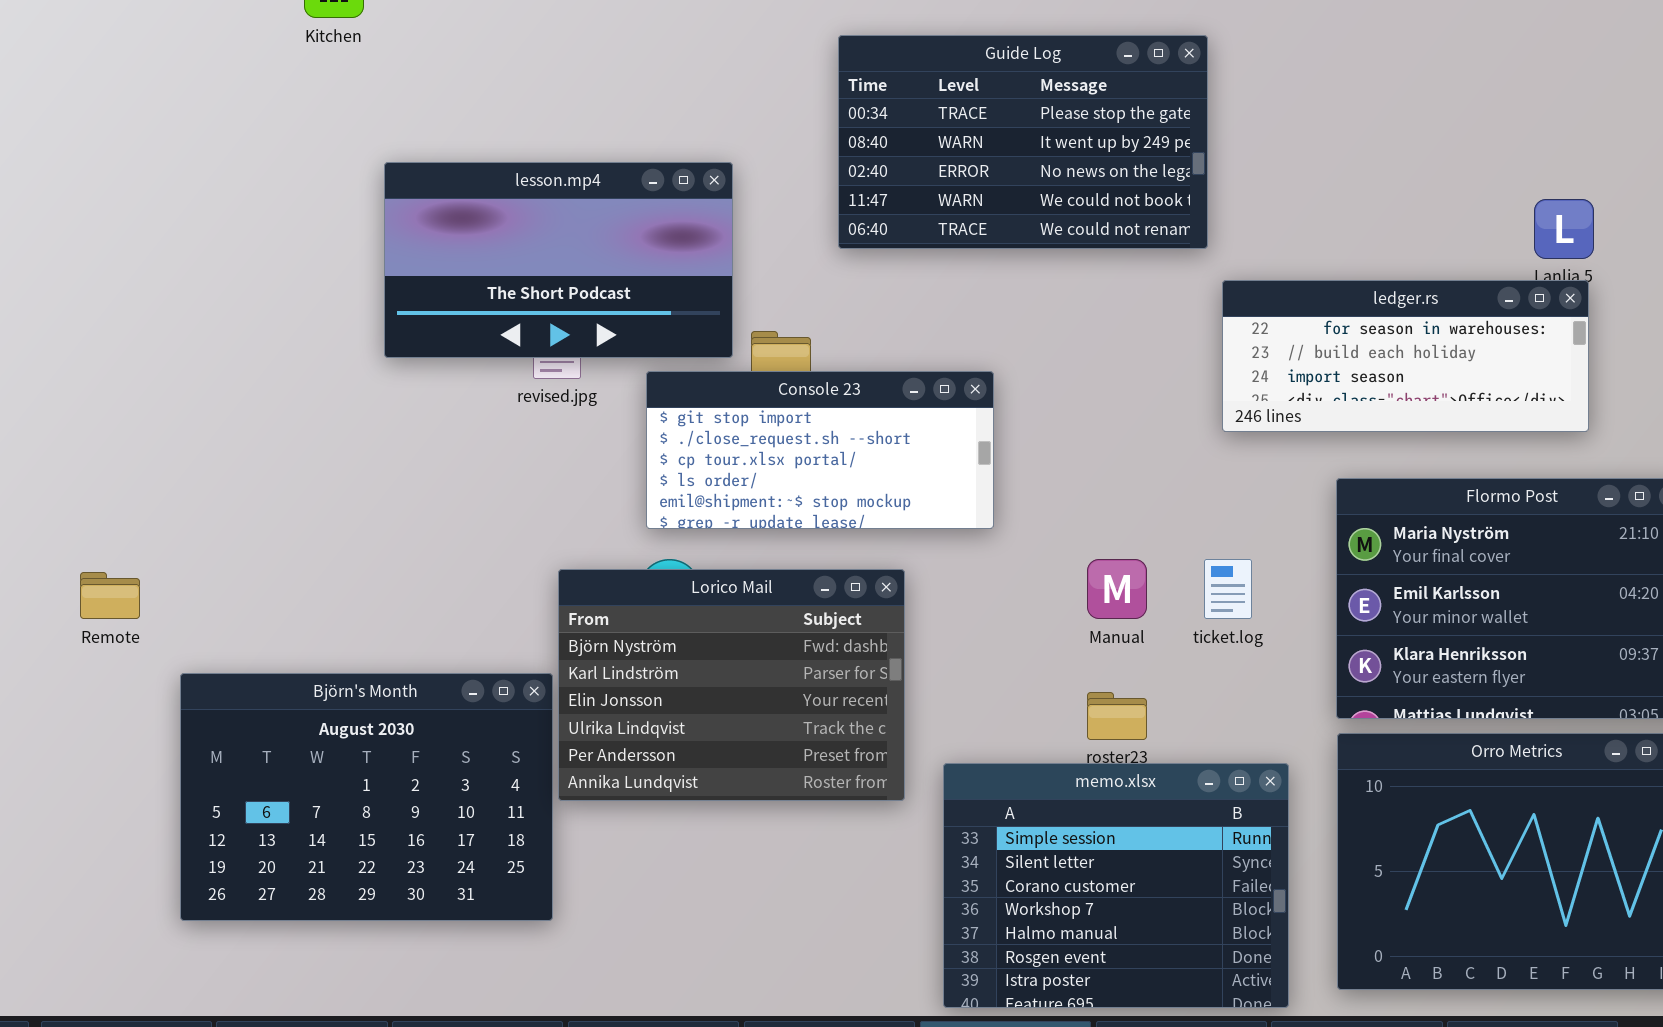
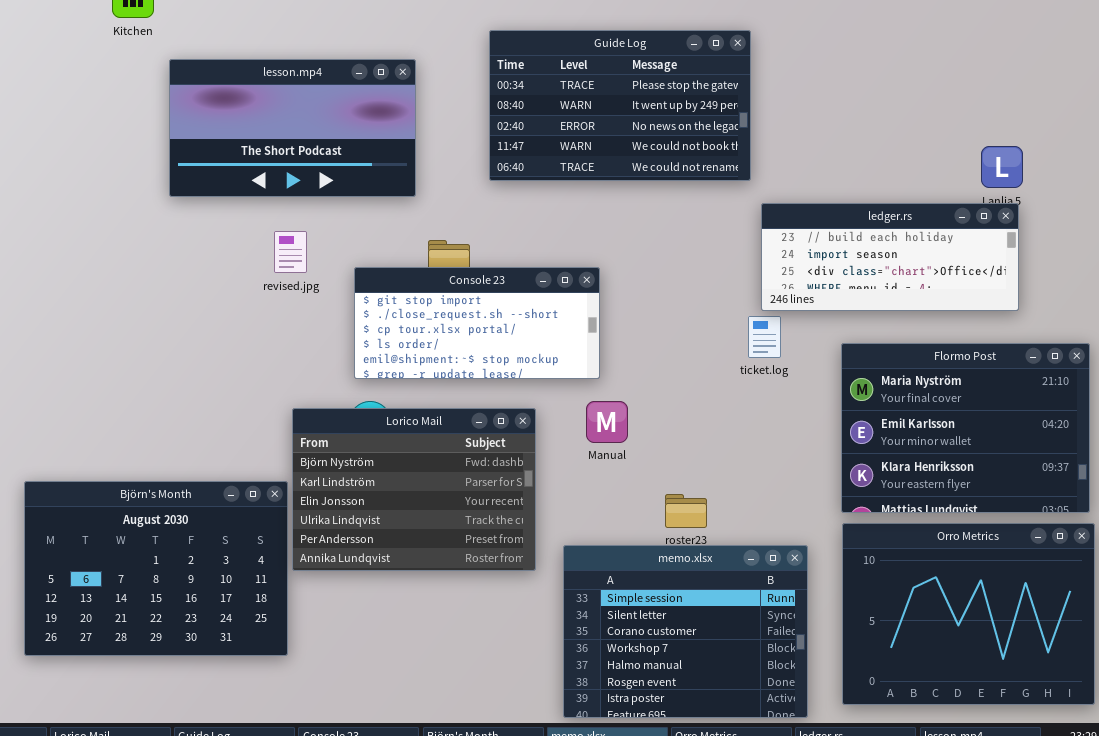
lesson.mp4: [384,162,733,358] -> [169,59,416,197], moved
ledger.rs: [1222,280,1589,432] -> [761,203,1019,311], scrolled down 1 row
Manual: [1087,559,1147,619] -> [586,401,628,443], moved
ticket.log: [1204,559,1252,619] -> [748,316,781,358], moved

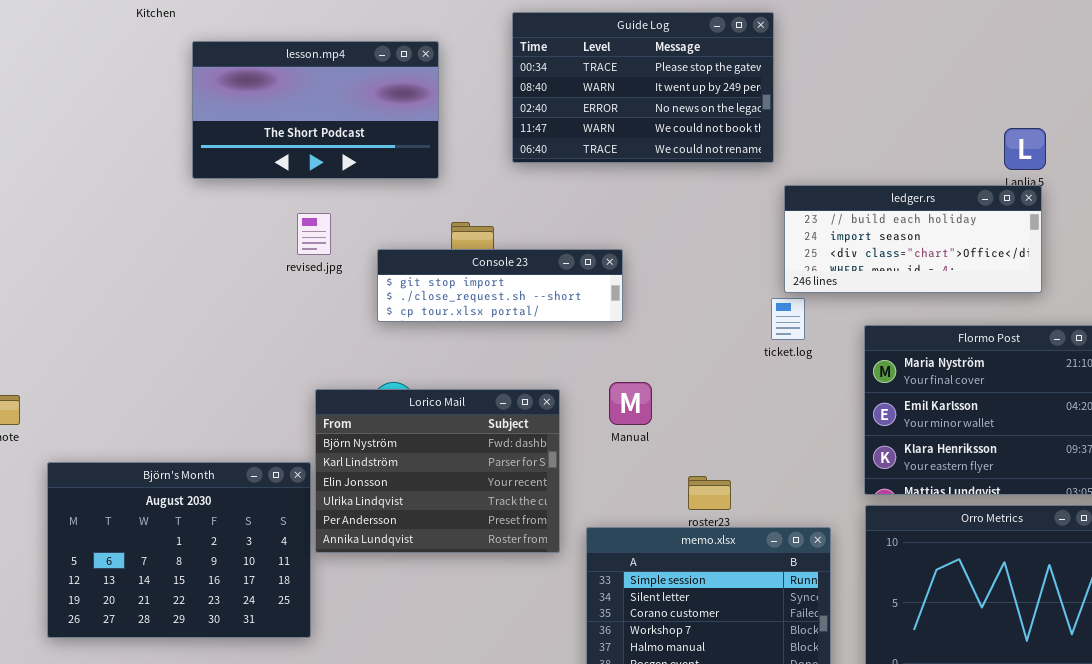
Console 23: [354,267,600,379] -> [377,249,623,322], resized

